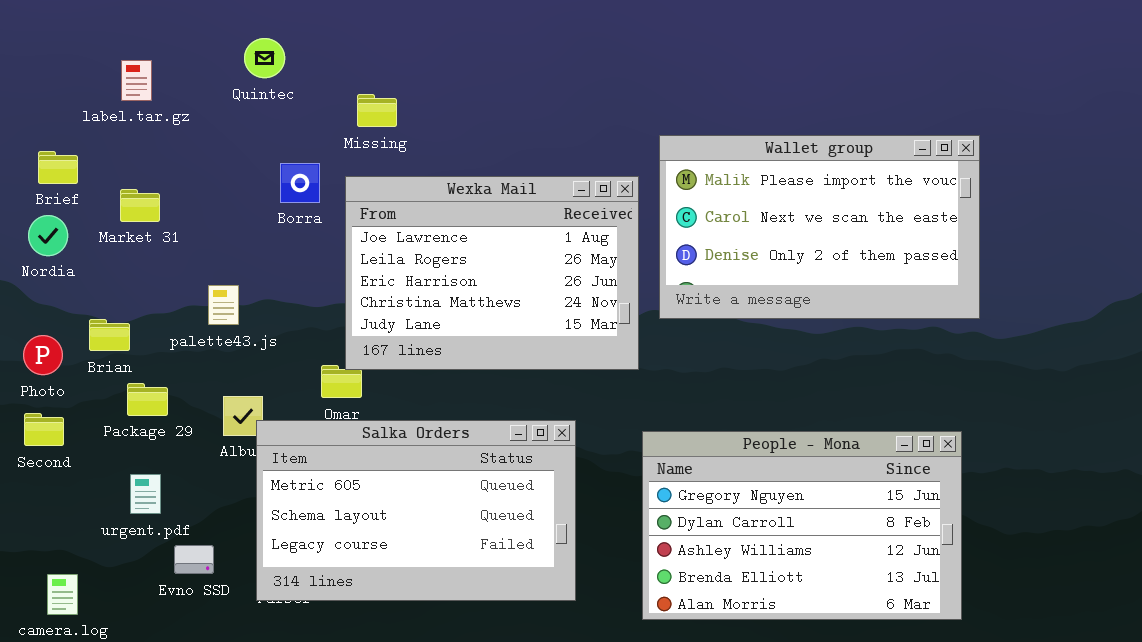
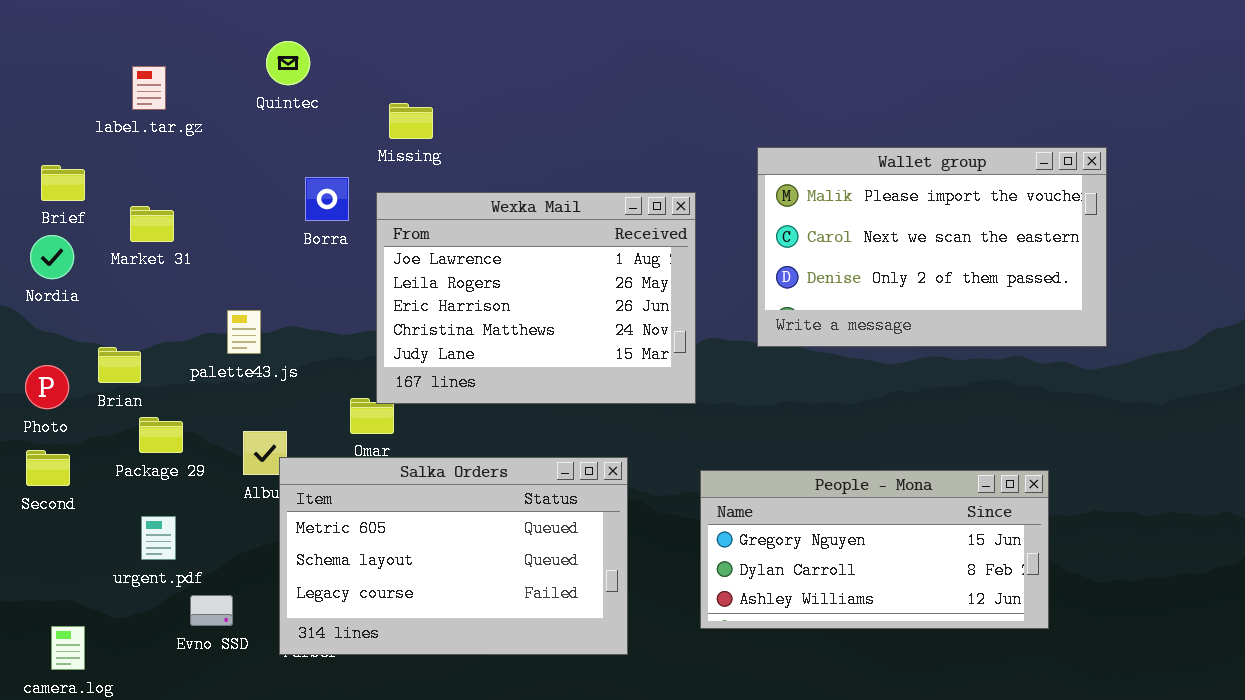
Wallet group: [659,135,980,319] -> [757,147,1107,347], moved
People - Mona: [642,431,962,620] -> [700,470,1049,629], resized

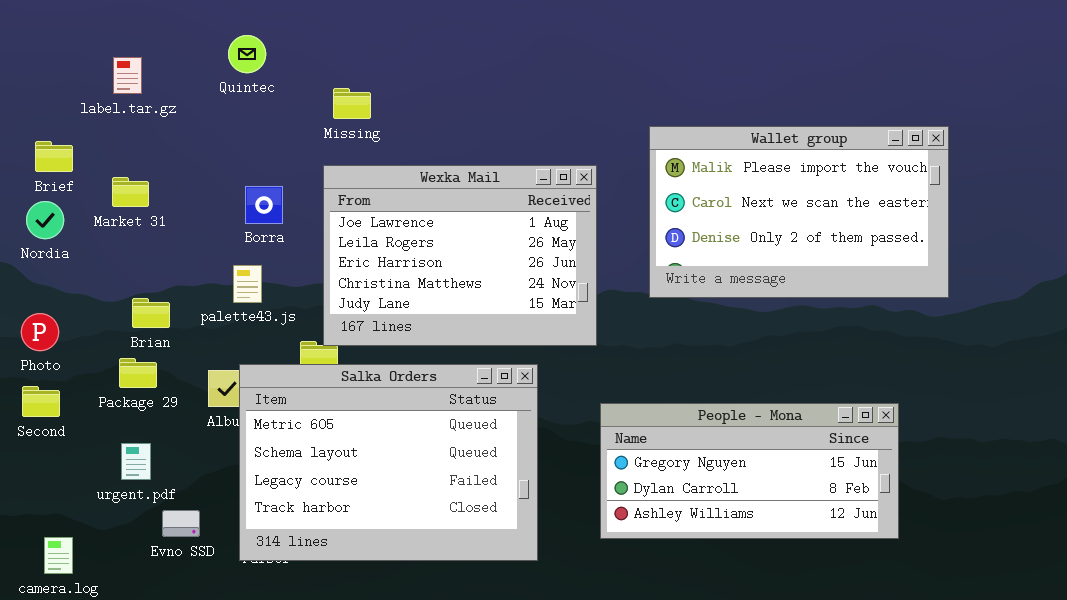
Borra: [305,177,349,221] -> [245,186,283,224], moved
palette43.js: [227,310,261,354] -> [233,265,262,303], moved
Brian: [98,347,141,383] -> [132,298,170,328], moved
Salka Orders: [279,457,628,655] -> [239,364,538,561], resized

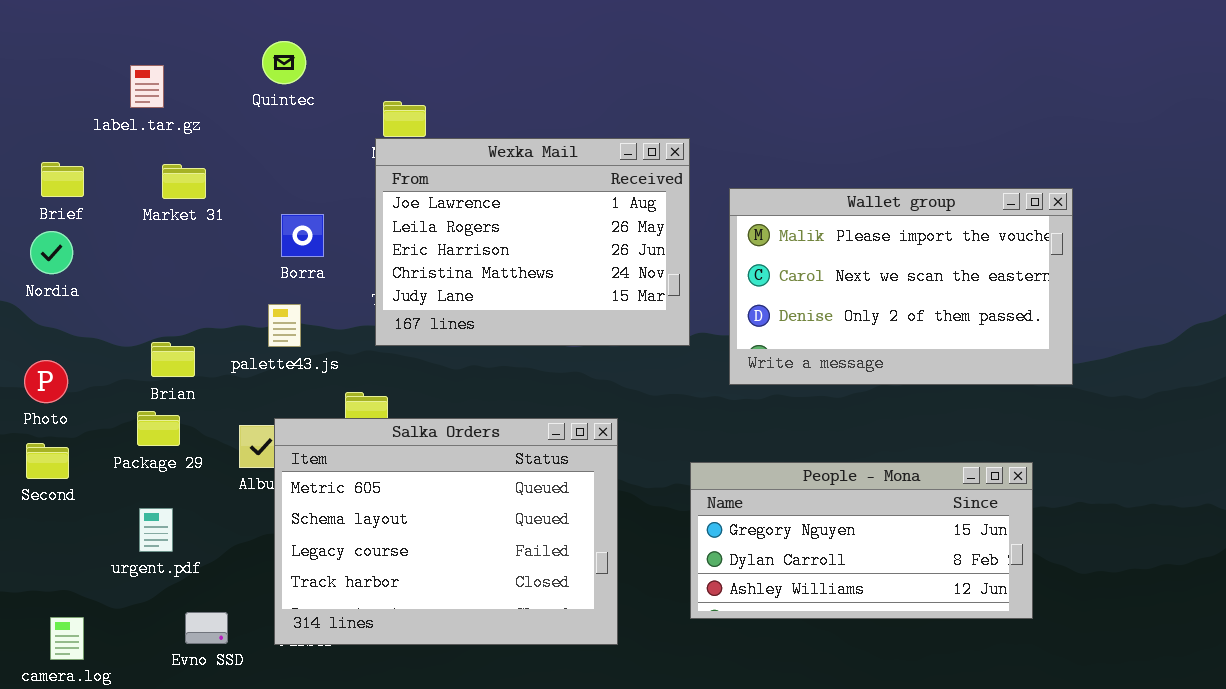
Wallet group: [649,126,949,298] -> [729,188,1073,385], moved
Wexka Mail: [323,165,597,346] -> [375,138,690,346], moved
Market 31: [112,177,149,207] -> [162,164,206,199], moved
Evno SSD: [162,510,200,537] -> [185,612,228,644], moved

